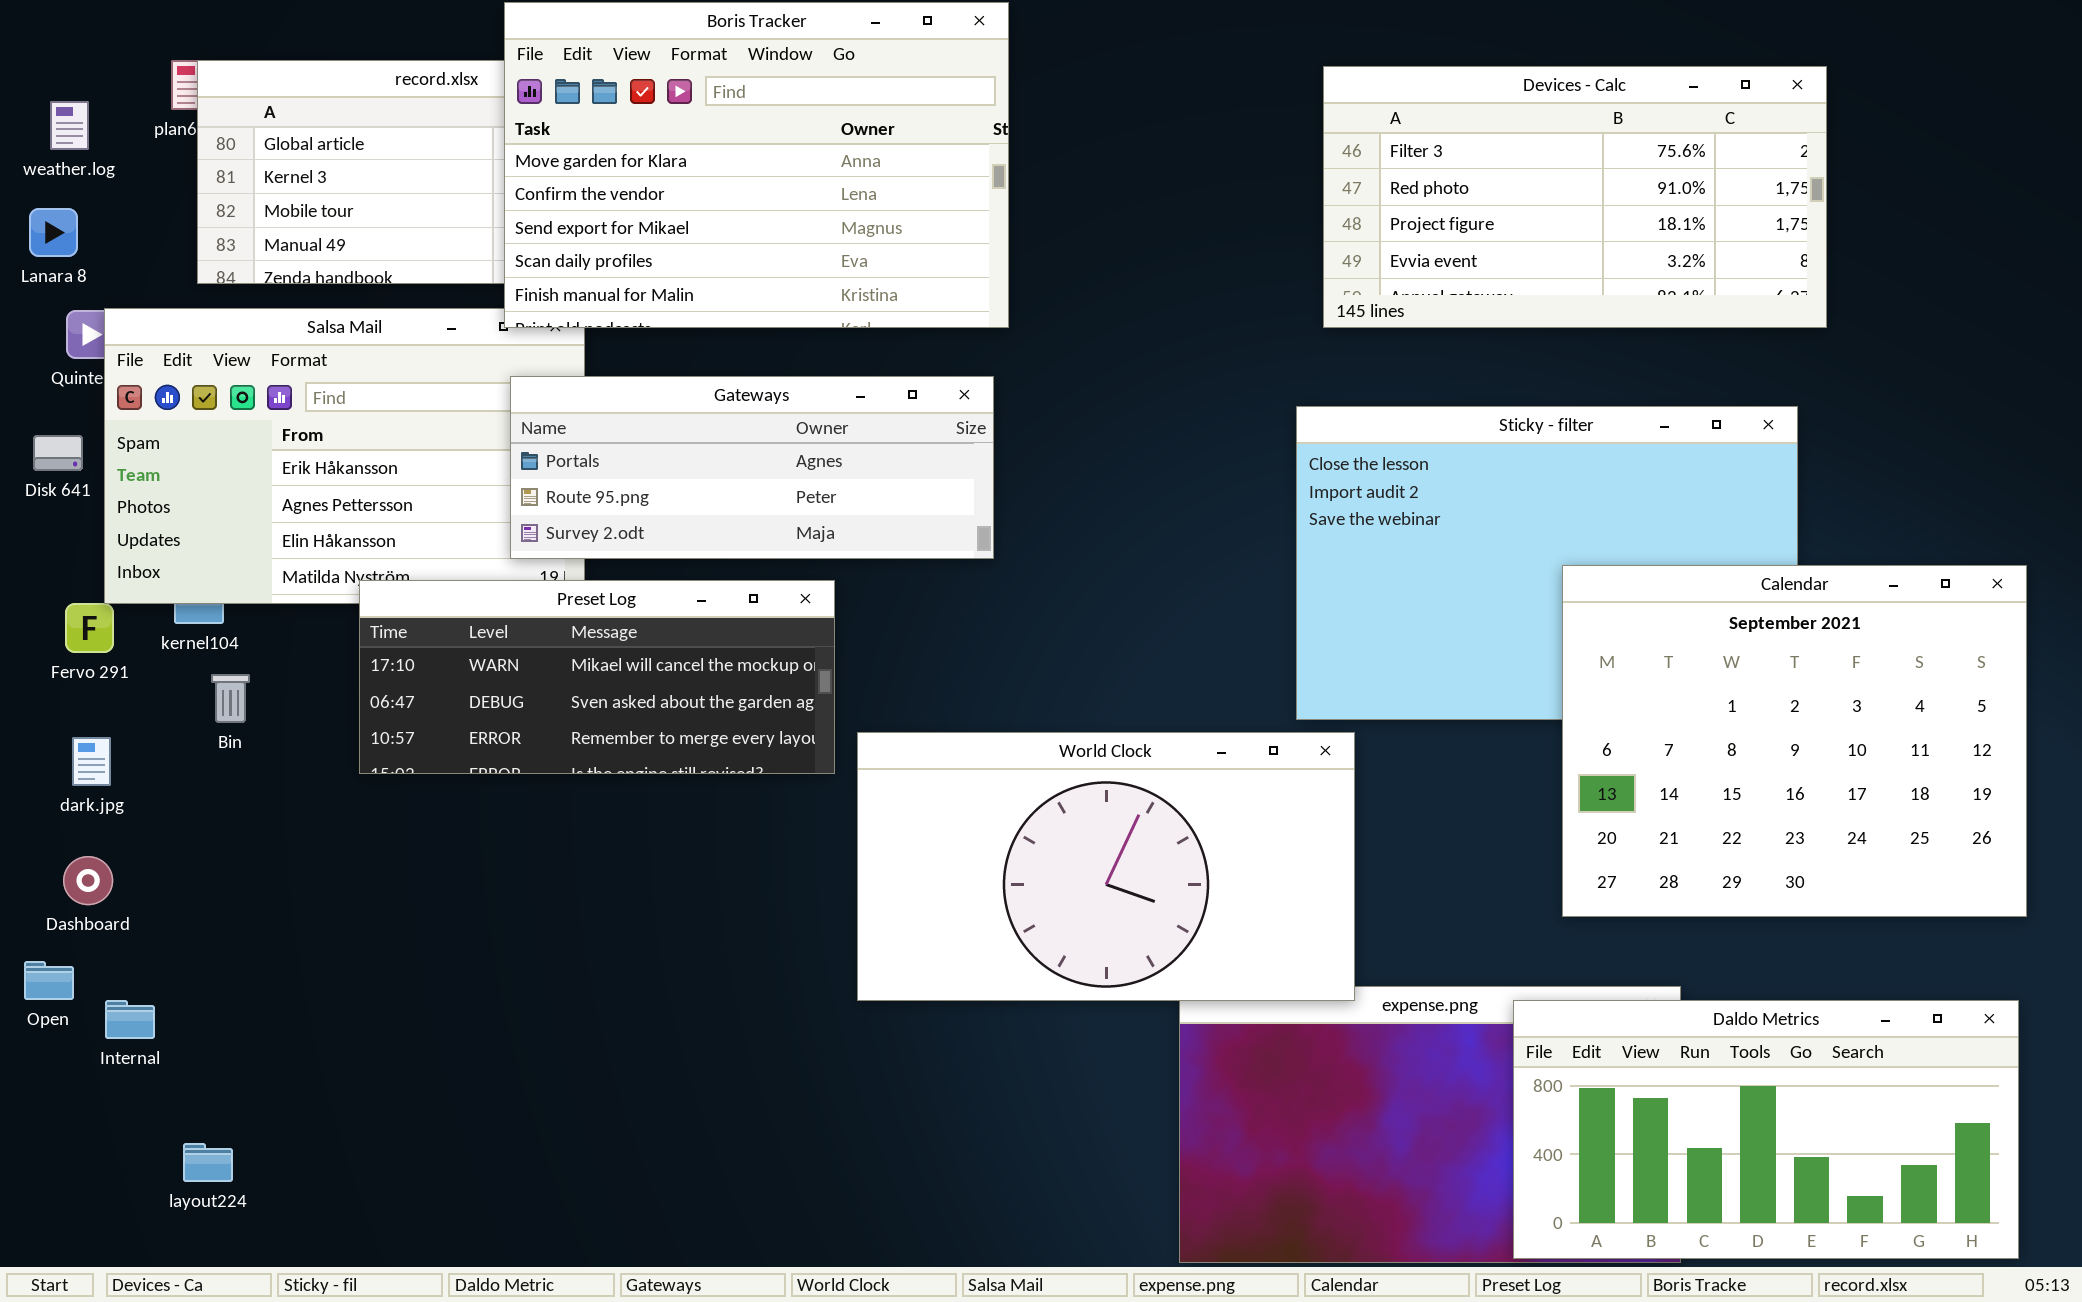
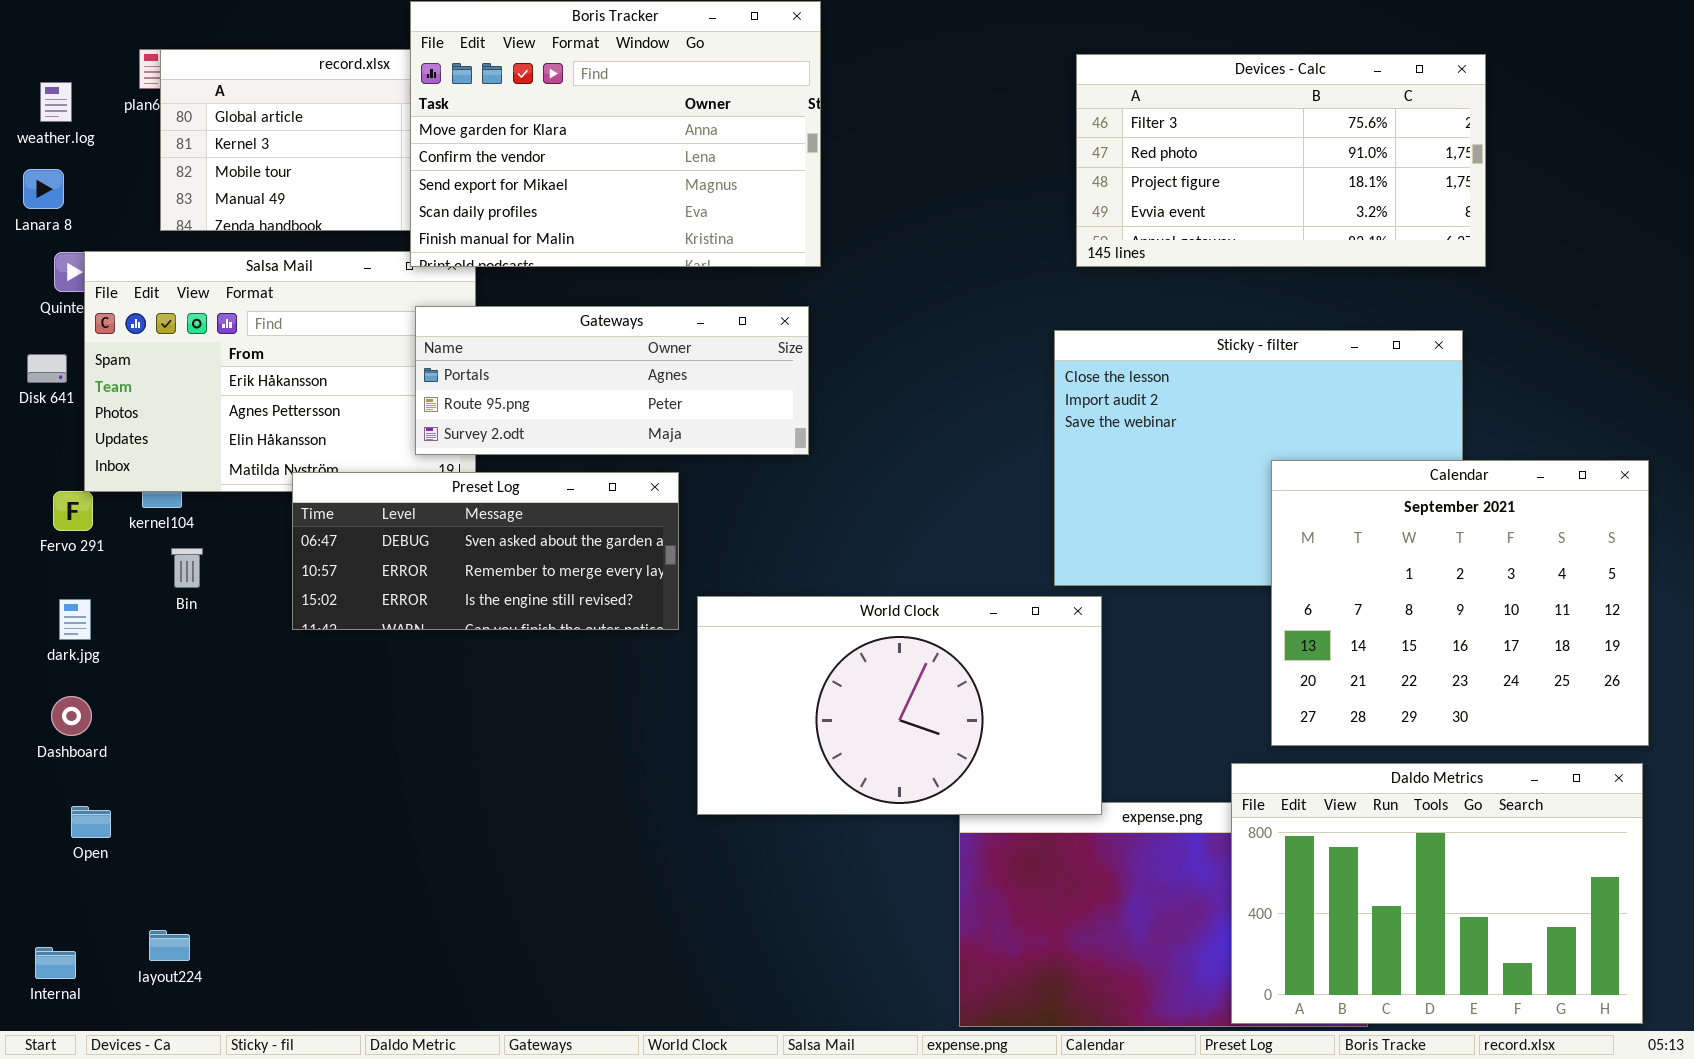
Preset Log: [359,580,835,774] -> [292,472,679,630], scrolled down 1 row
Open: [24,961,74,1000] -> [71,806,111,838], moved
Internal: [105,1000,155,1039] -> [35,947,76,979], moved
Daldo Metrics: [1513,1000,2019,1259] -> [1231,763,1643,1024], resized

